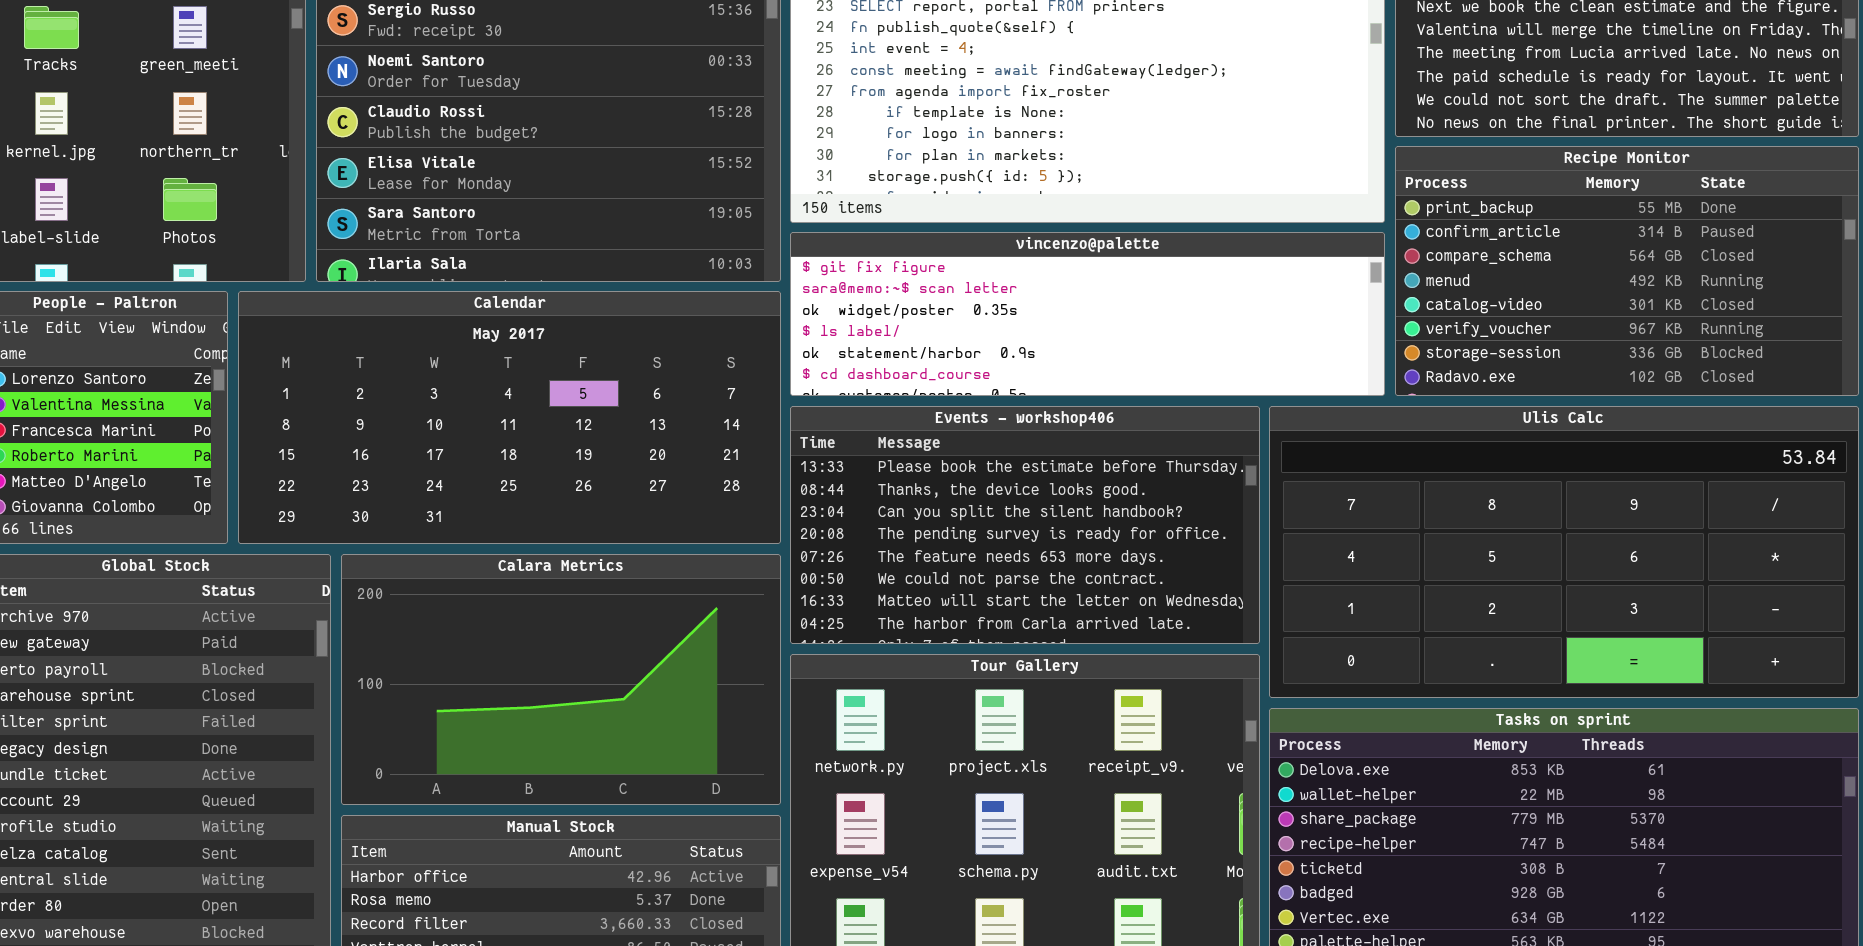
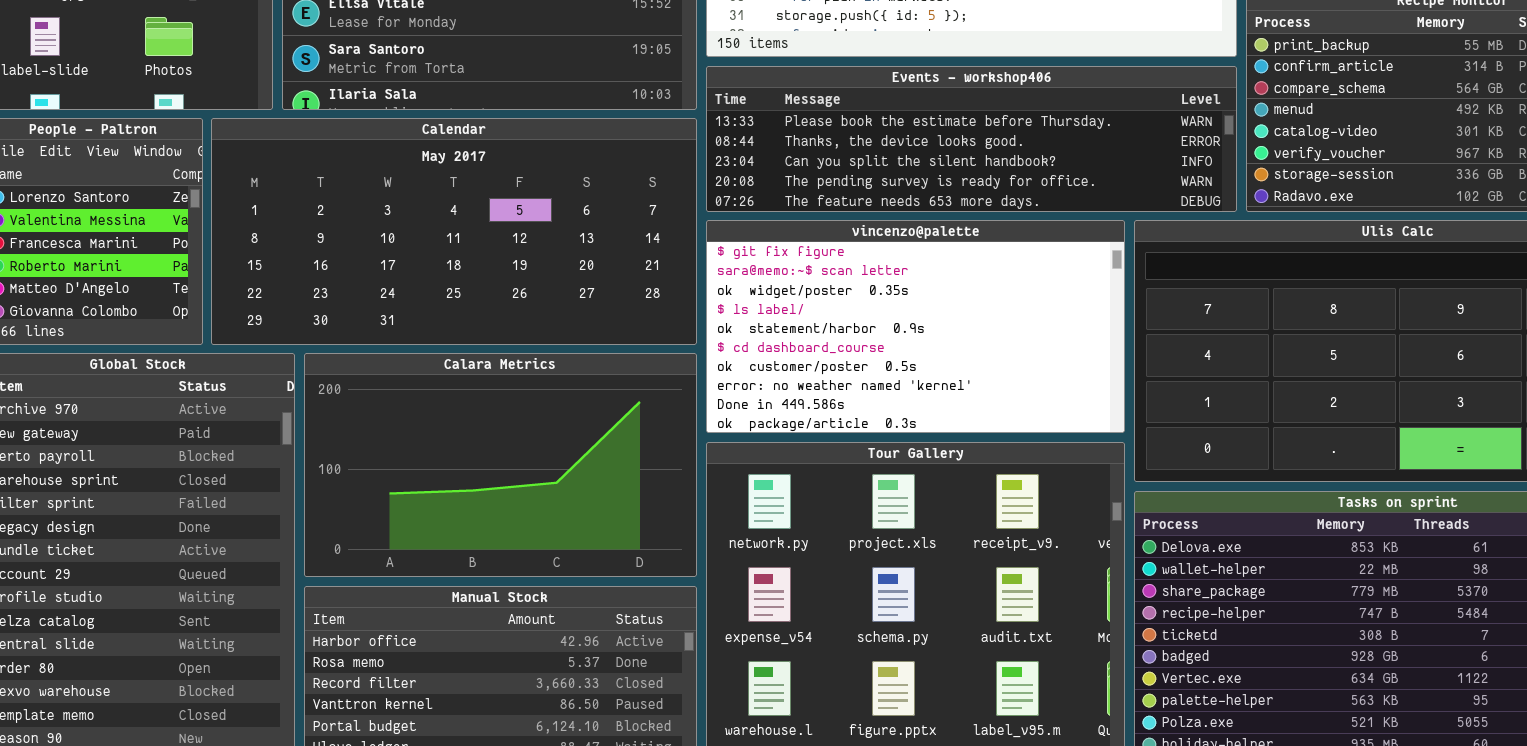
vincenzo@palette: [790,232,1385,396] -> [706,220,1125,433], moved, resized
Events - workshop406: [790,406,1260,644] -> [706,66,1237,212], moved, resized

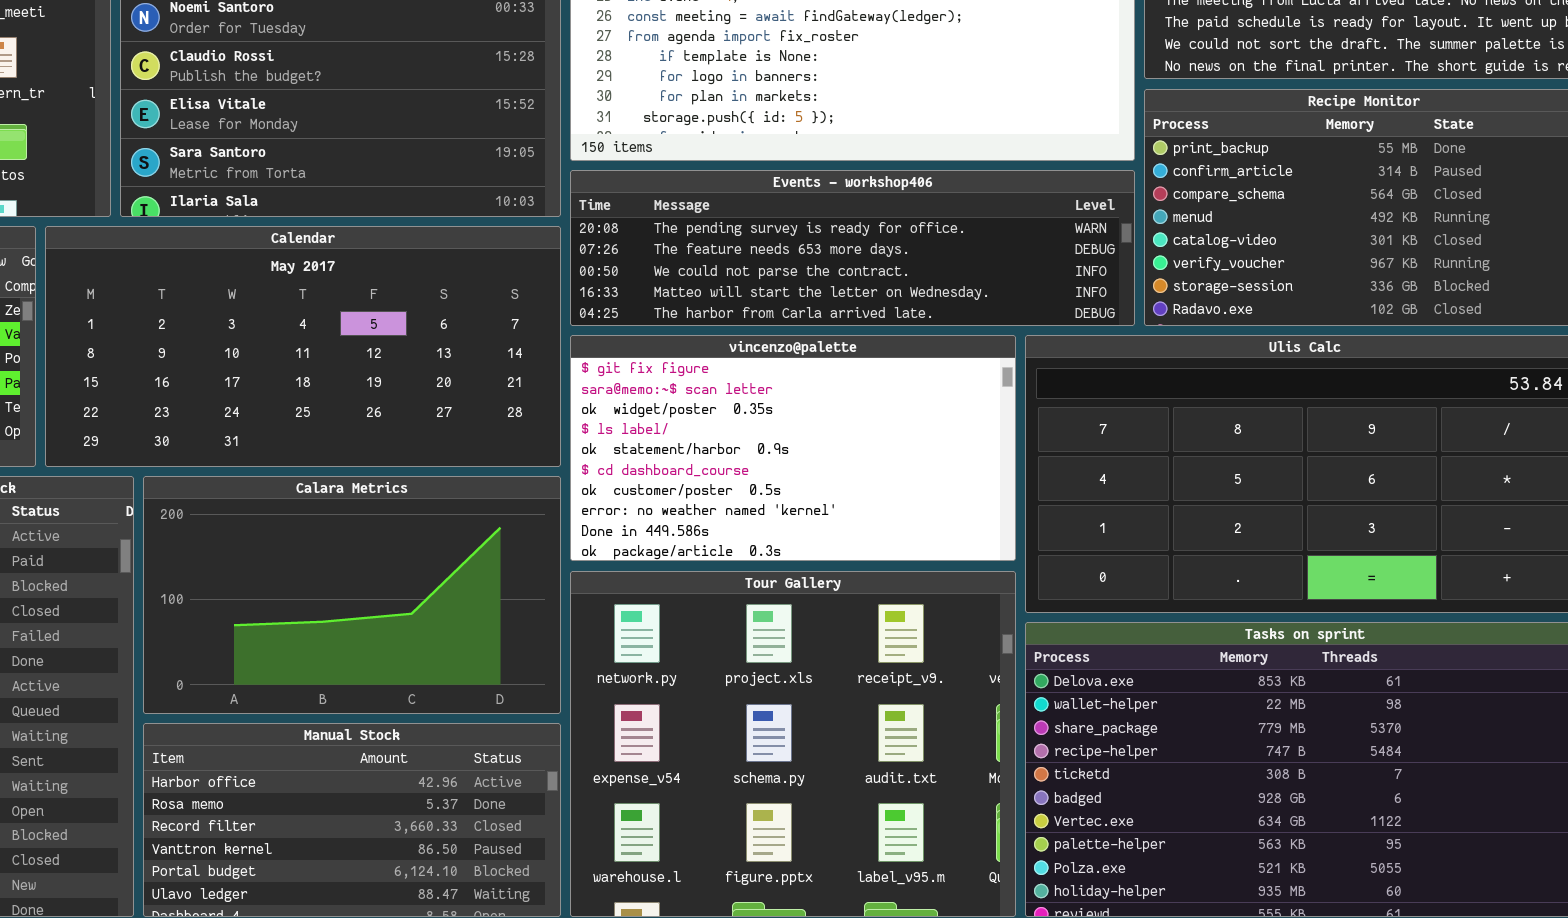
Events - workshop406: [706,66,1237,212] -> [570,170,1135,326], scrolled down 3 rows

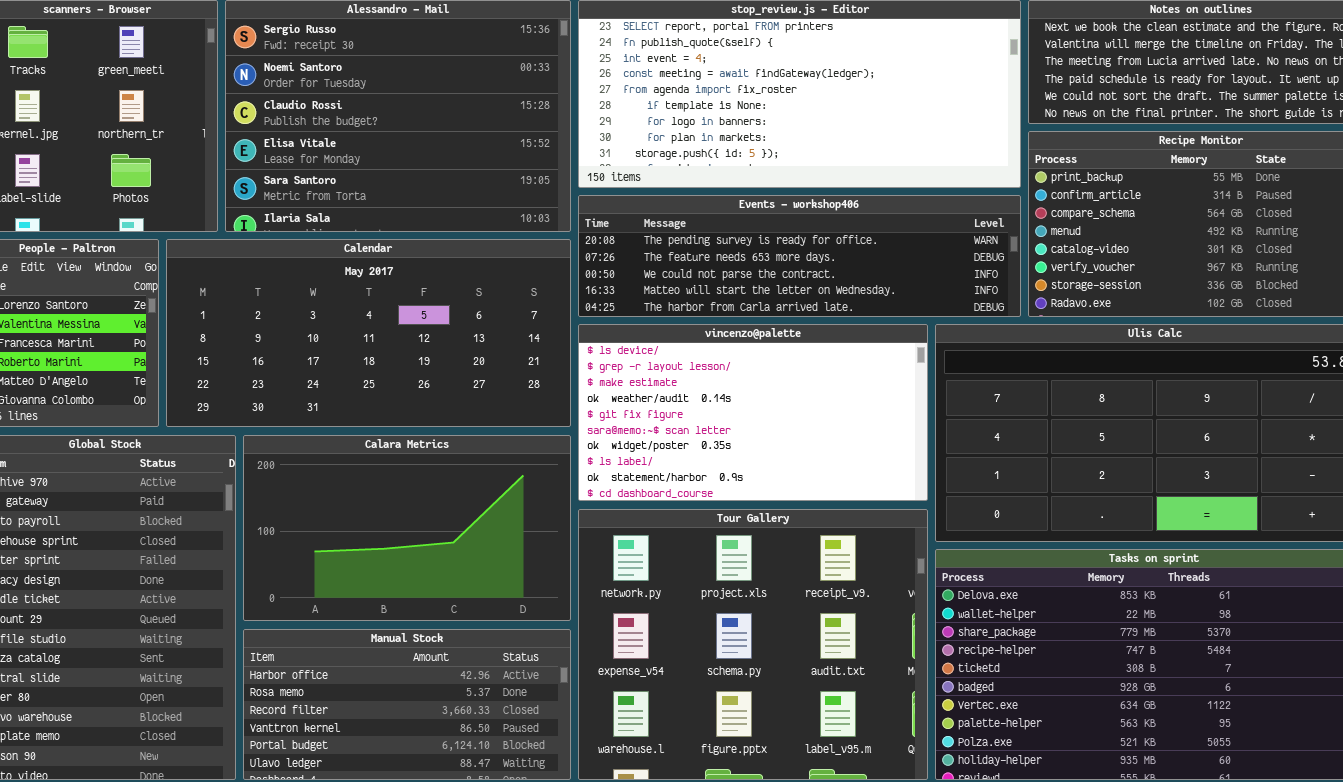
vincenzo@palette: [570,335,1016,561] -> [578,324,928,501], scrolled up 4 rows

